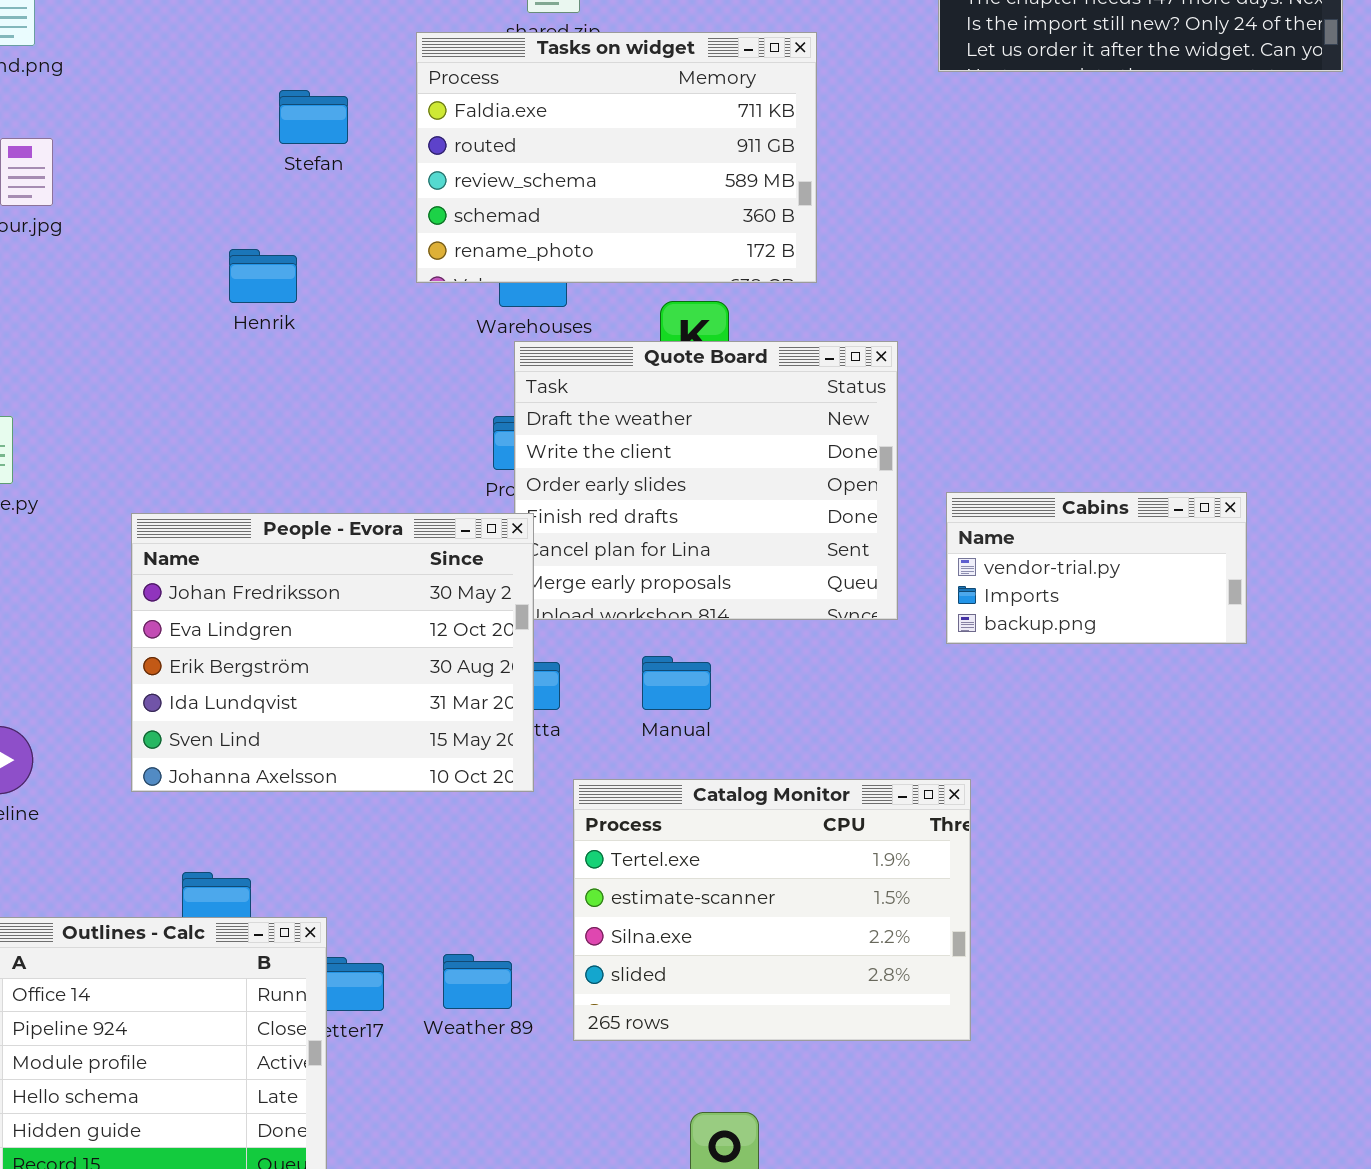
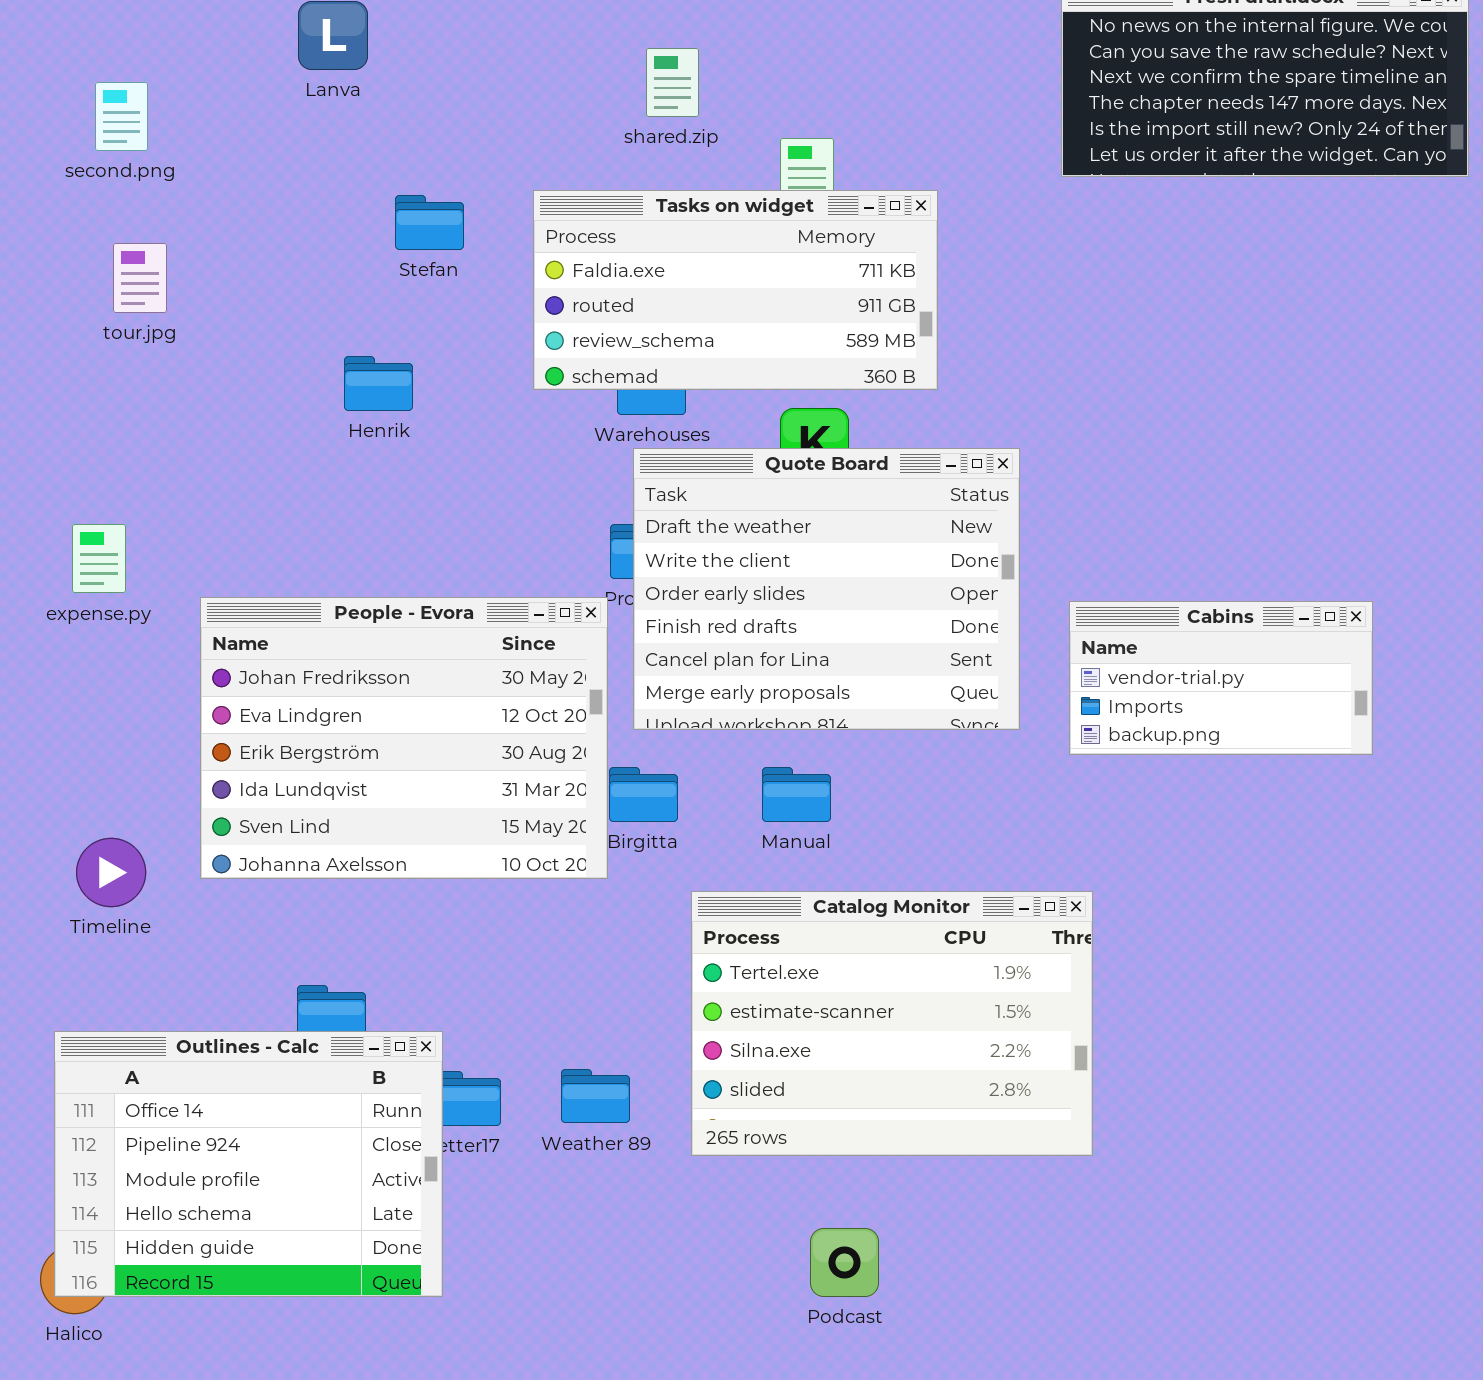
Tasks on widget: [416,32,817,283] -> [533,190,938,390], resized
People - Evora: [131,513,534,792] -> [200,597,608,879], moved

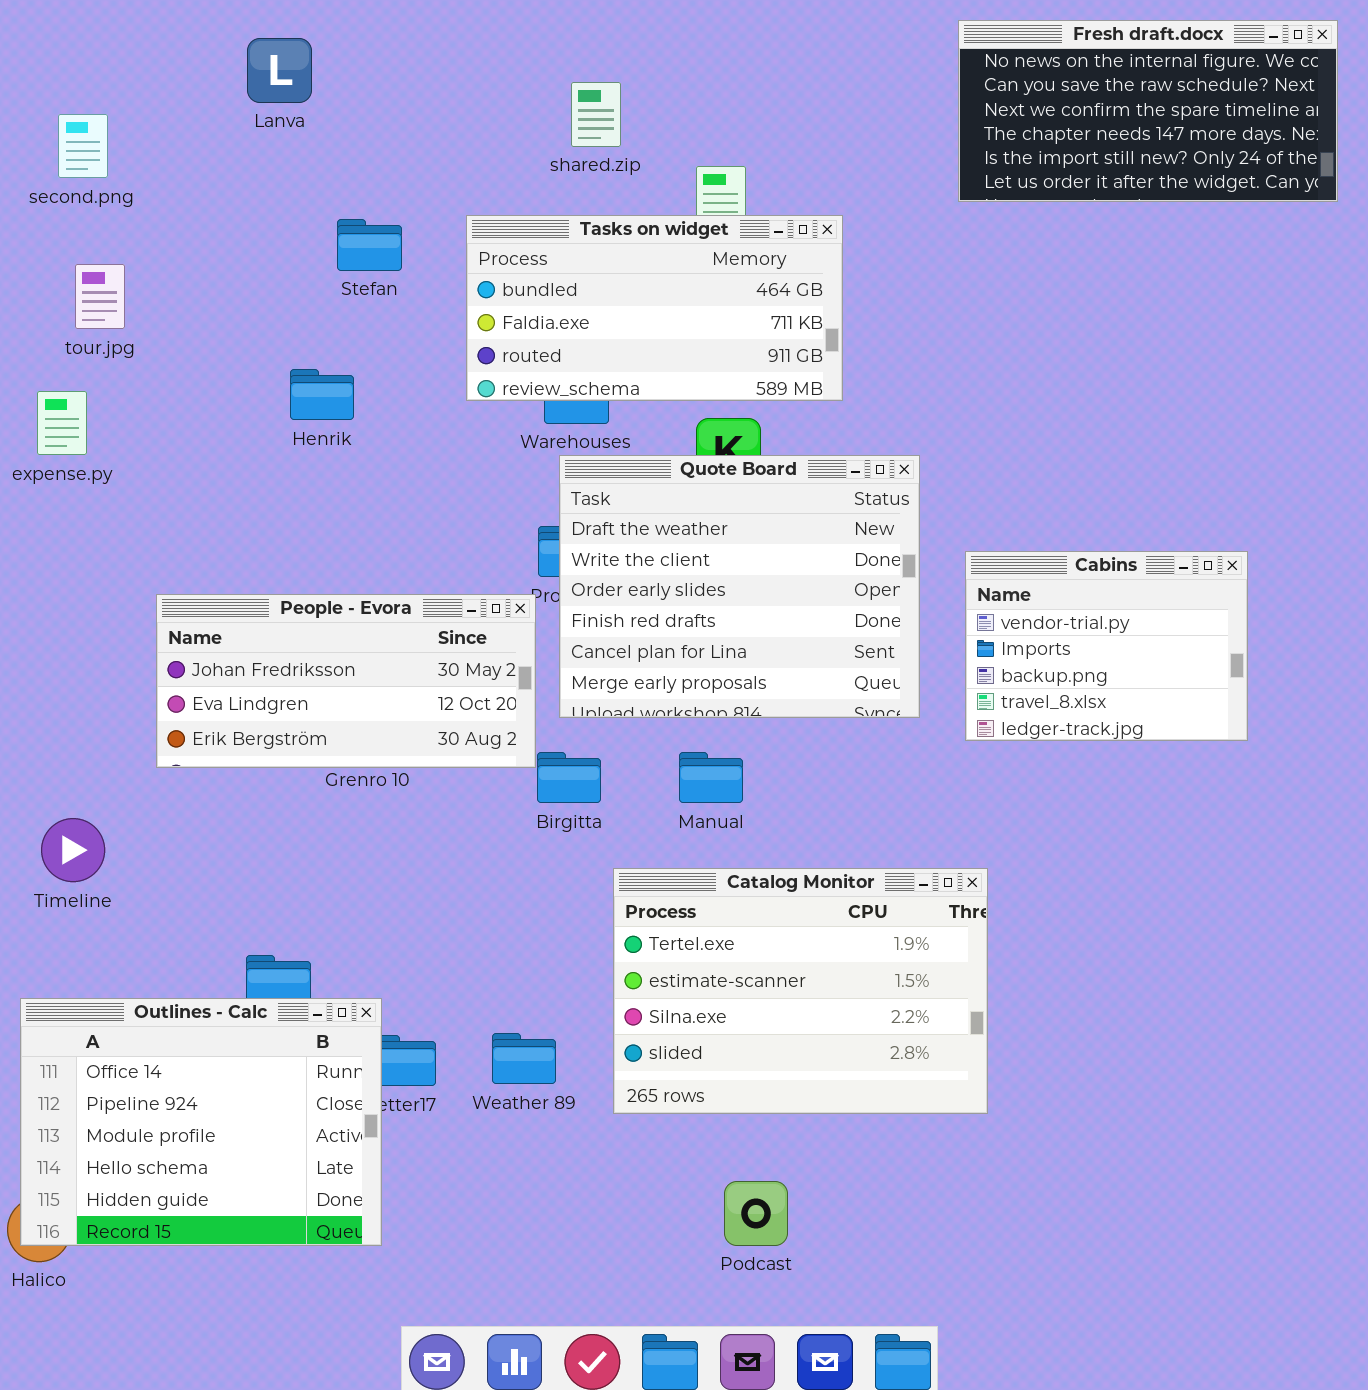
Tasks on widget: [533,190,938,390] -> [466,215,843,401], scrolled up 1 row
expense.py: [72,524,126,593] -> [37,391,87,455], moved
People - Evora: [200,597,608,879] -> [156,594,536,768], resized
Cabins: [1069,601,1373,755] -> [965,551,1248,741], resized

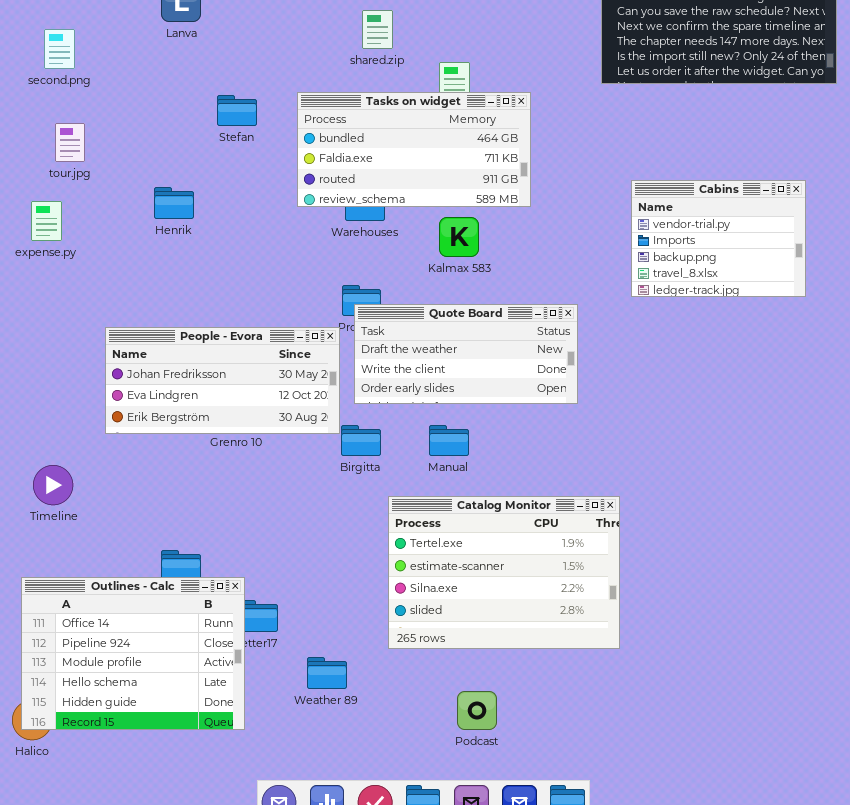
Henrik: [290,369,354,420] -> [154,187,194,219], moved
Quote Board: [559,455,920,718] -> [354,304,578,404], resized
Cabins: [965,551,1248,741] -> [631,180,806,297], moved
Weather 89: [492,1033,556,1084] -> [307,657,347,689], moved

